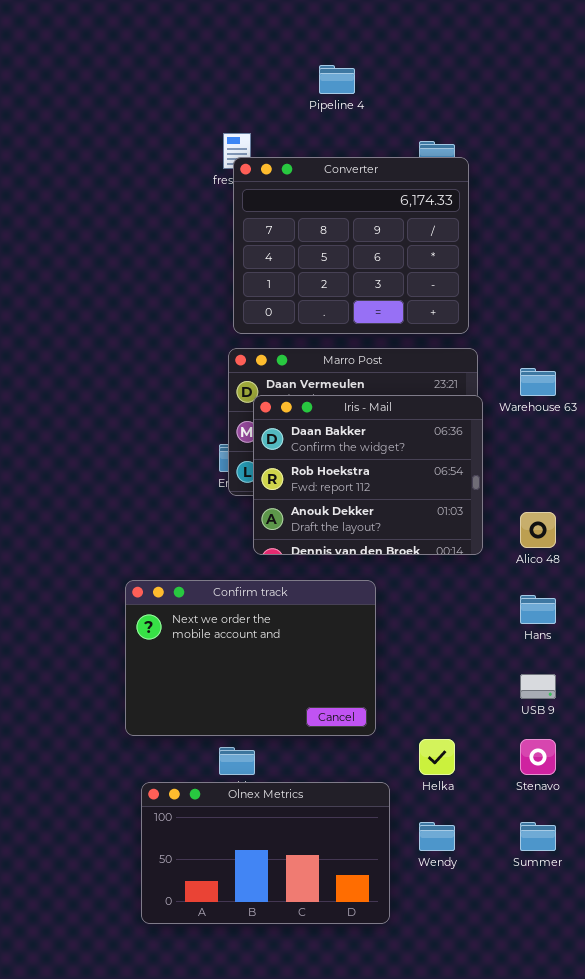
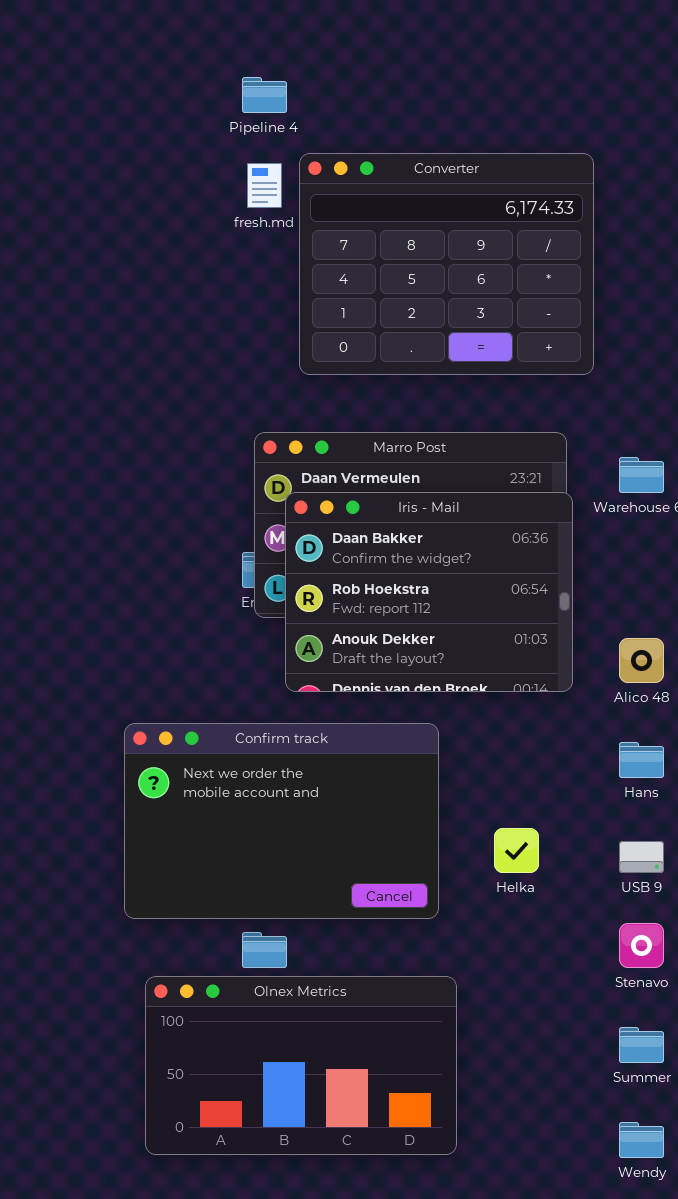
Pipeline 4: [319,65,355,94] -> [242,77,287,113], moved
Converter: [233,157,469,334] -> [299,153,594,375], moved
Helka: [419,739,455,775] -> [494,828,539,873], moved
Wendy: [419,822,455,851] -> [619,1122,664,1158], moved

